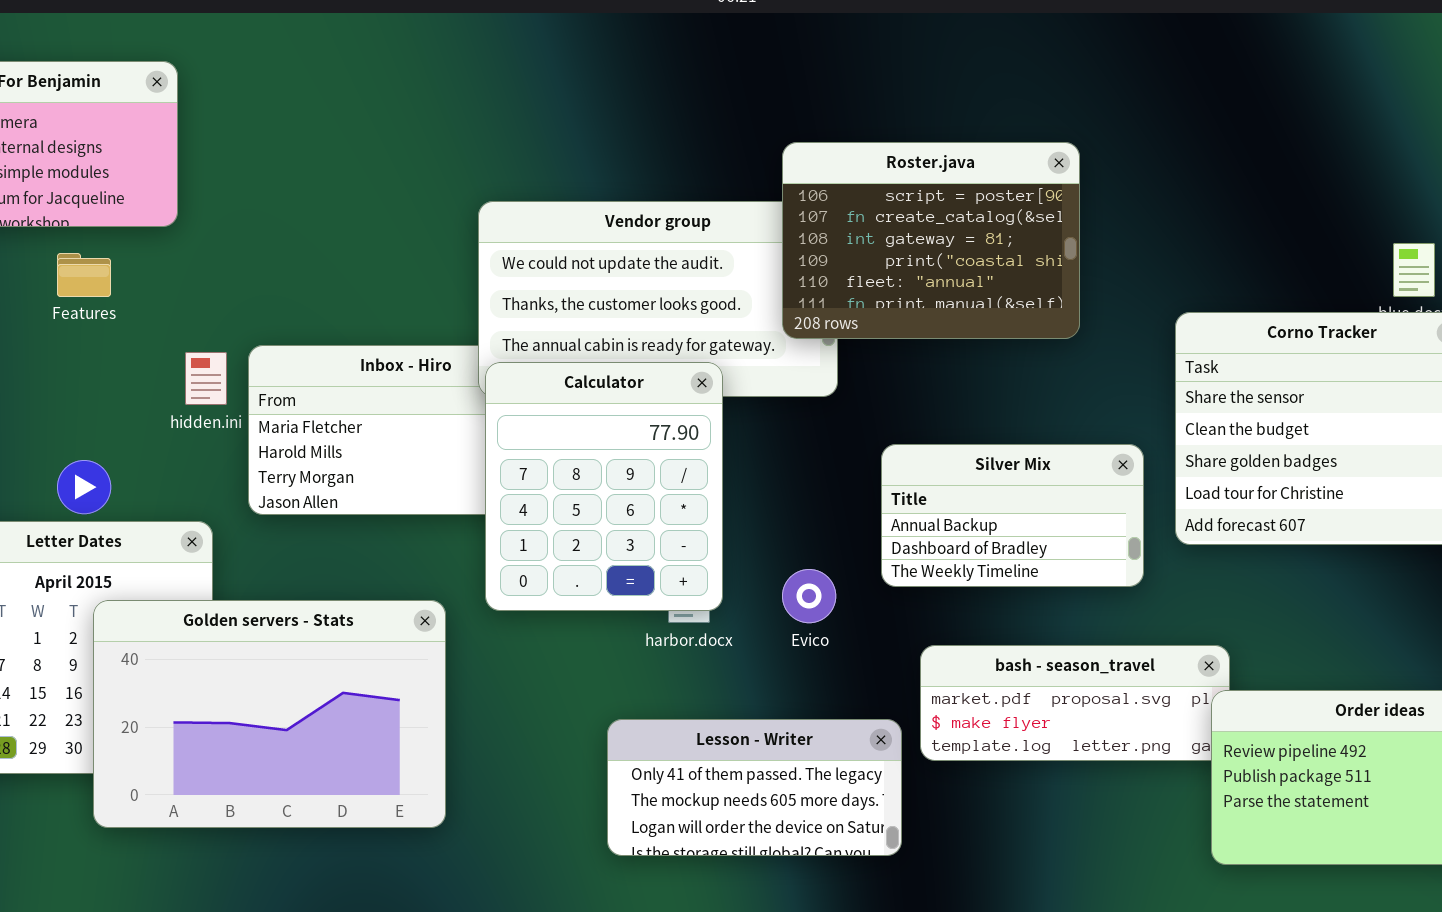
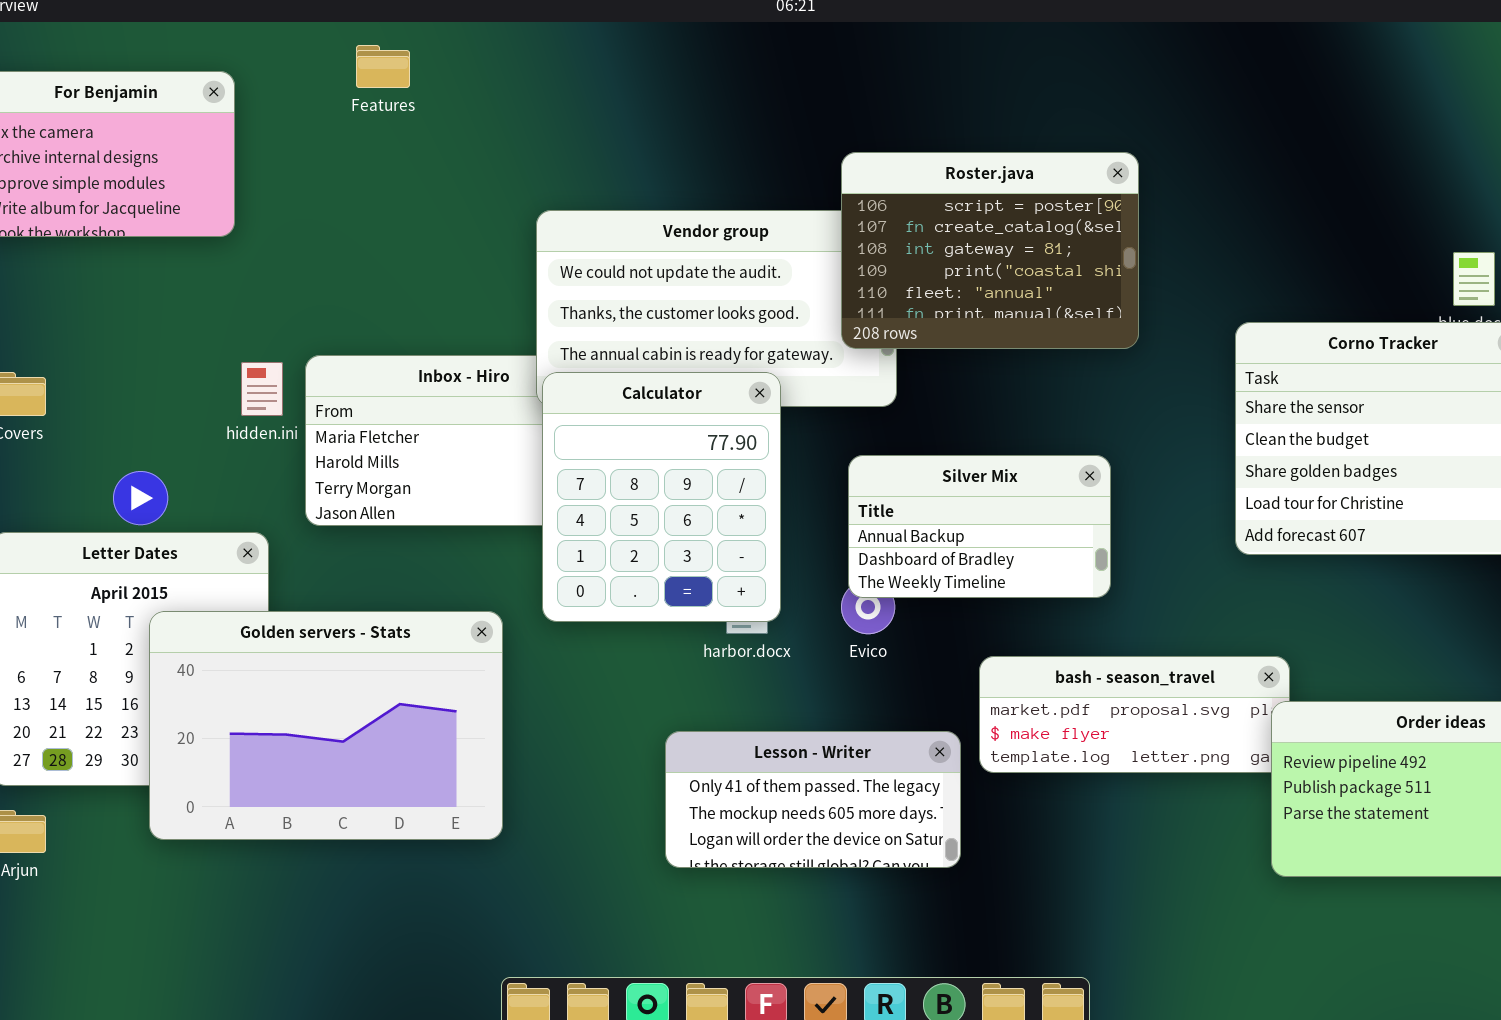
Features: [57,253,111,297] -> [356,45,410,88], moved
Silver Mix: [881,444,1144,587] -> [848,455,1111,598], moved

